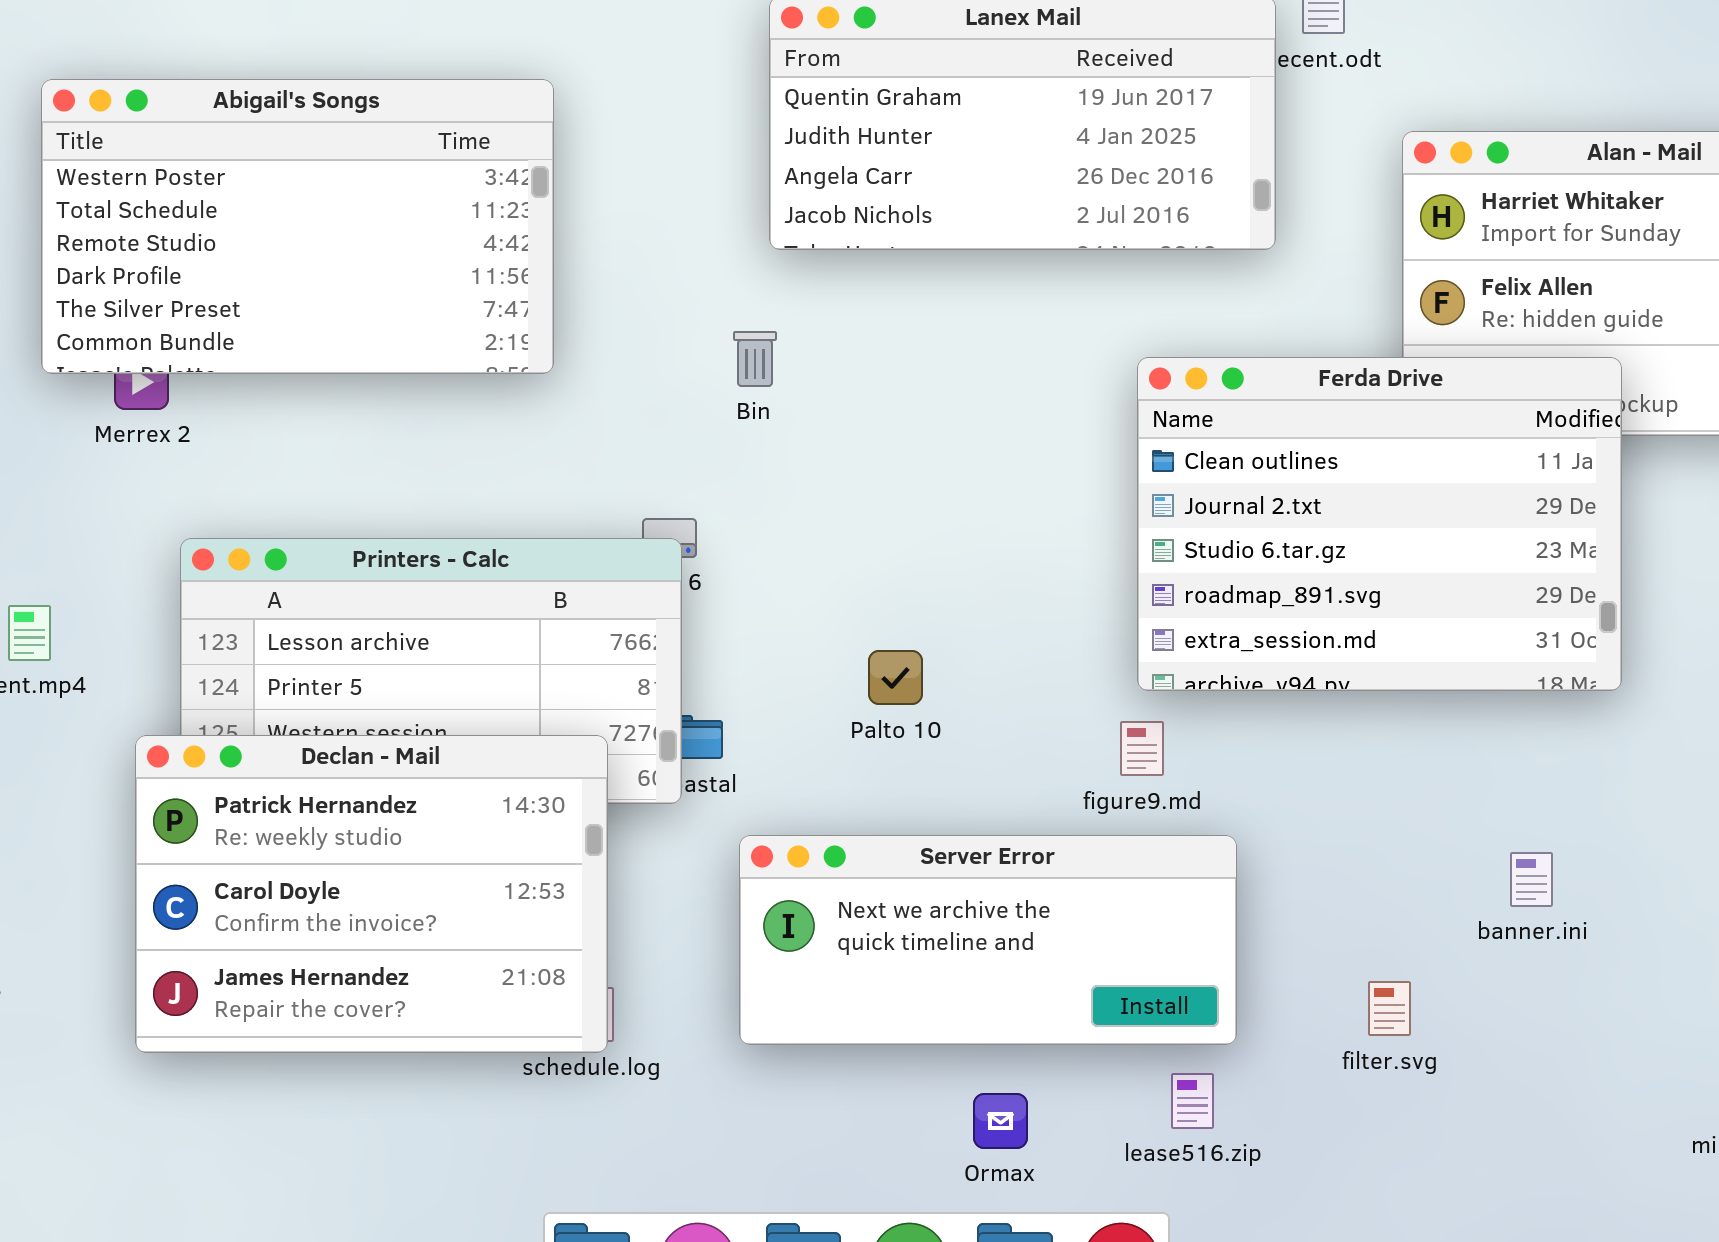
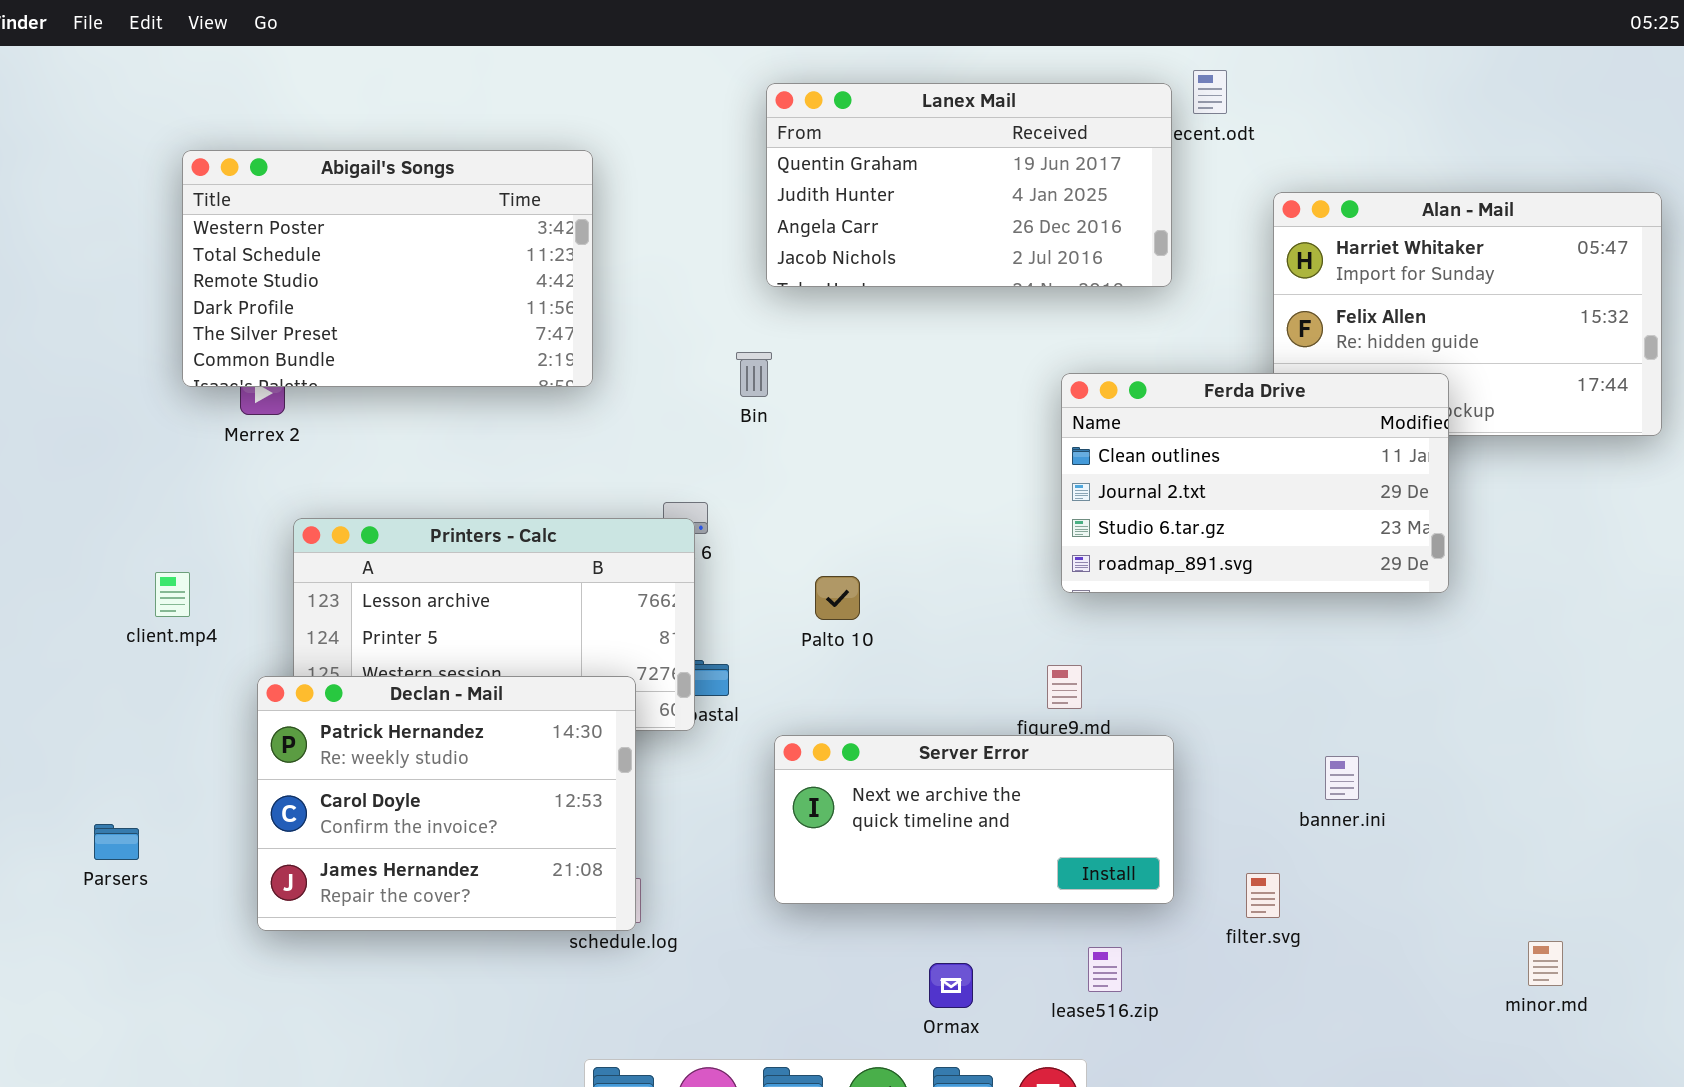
Ferda Drive: [1137,357,1622,691] -> [1061,373,1449,593], resized
Palto 10: [868,650,923,705] -> [815,576,860,620], moved
Server Error: [739,835,1237,1045] -> [774,735,1174,904], moved
banner.ini: [1510,852,1553,907] -> [1325,756,1359,800], moved

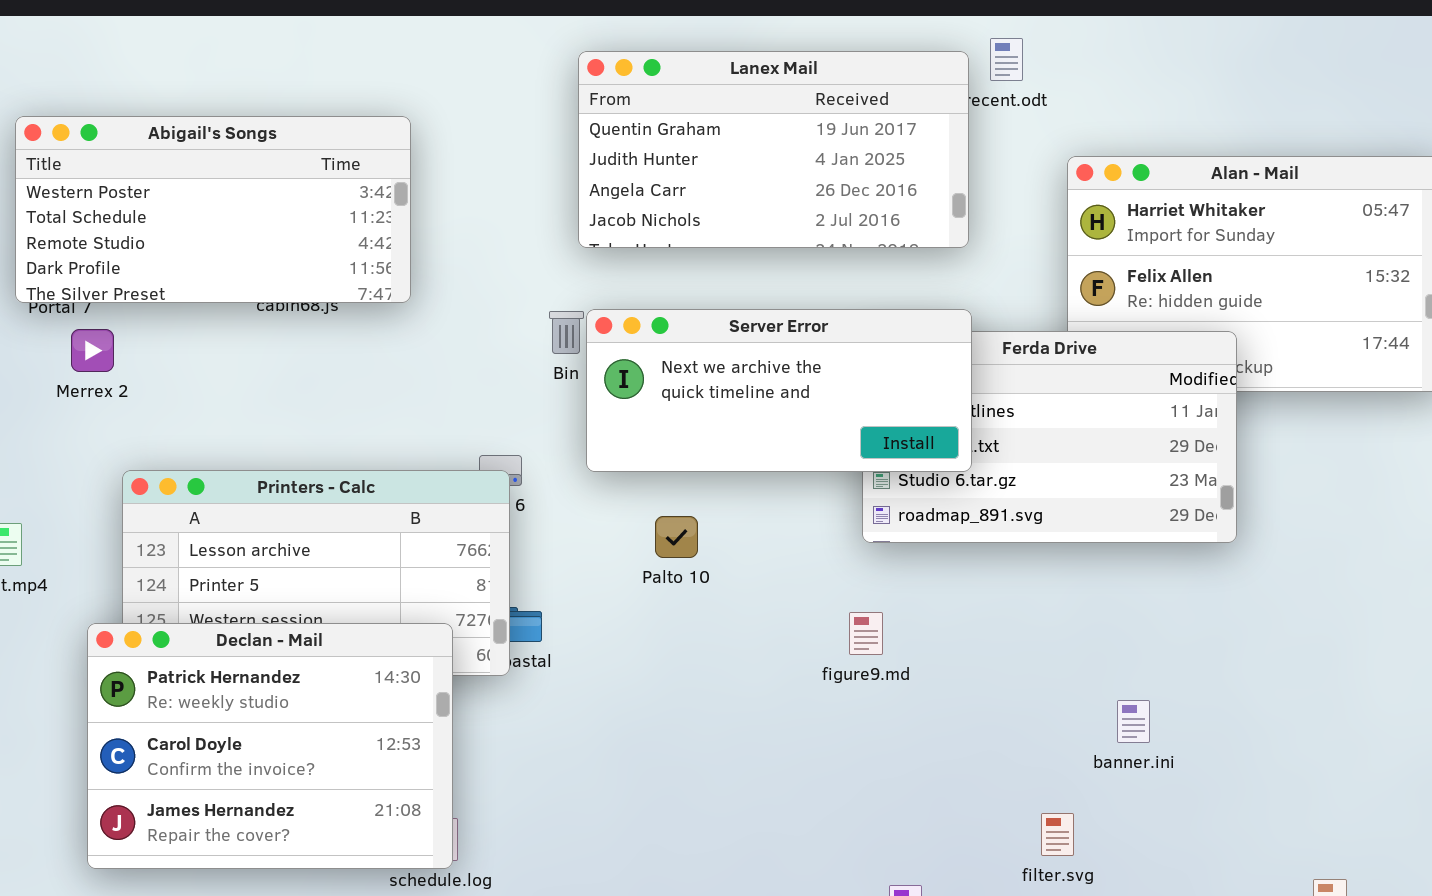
Abigail's Songs: [182,150,593,387] -> [15,116,411,303], resized
Palto 10: [815,576,860,620] -> [655,516,698,558], moved
Server Error: [774,735,1174,904] -> [586,309,972,472], moved

